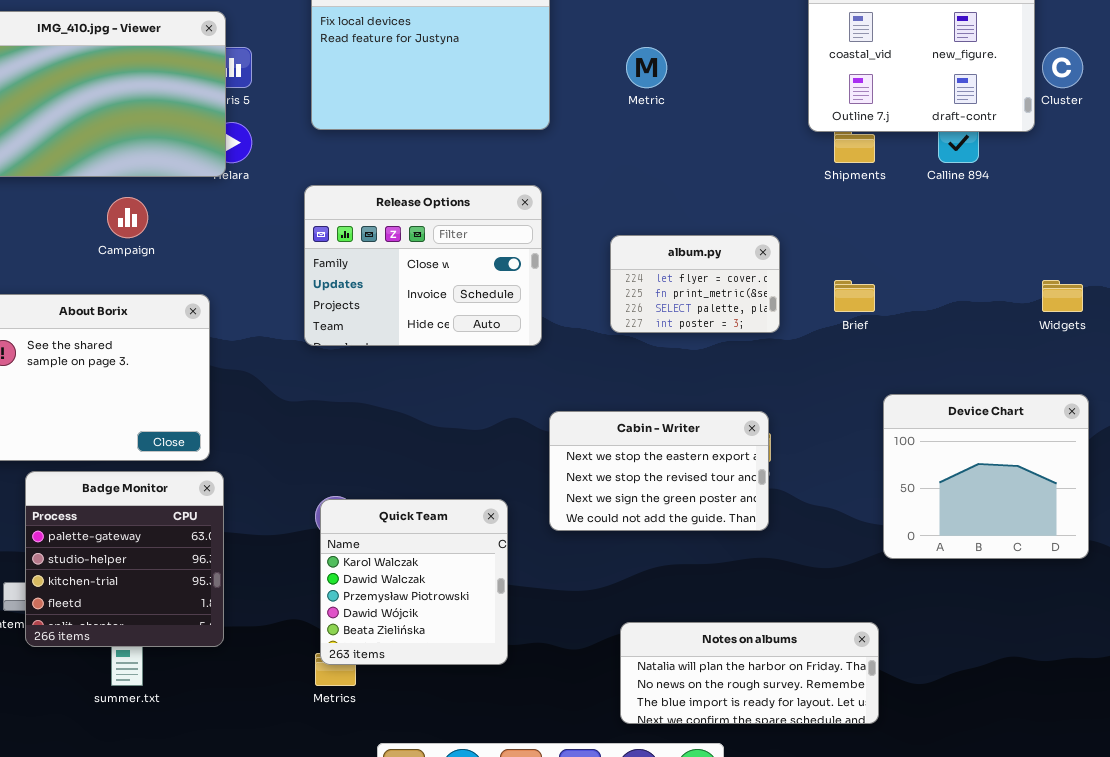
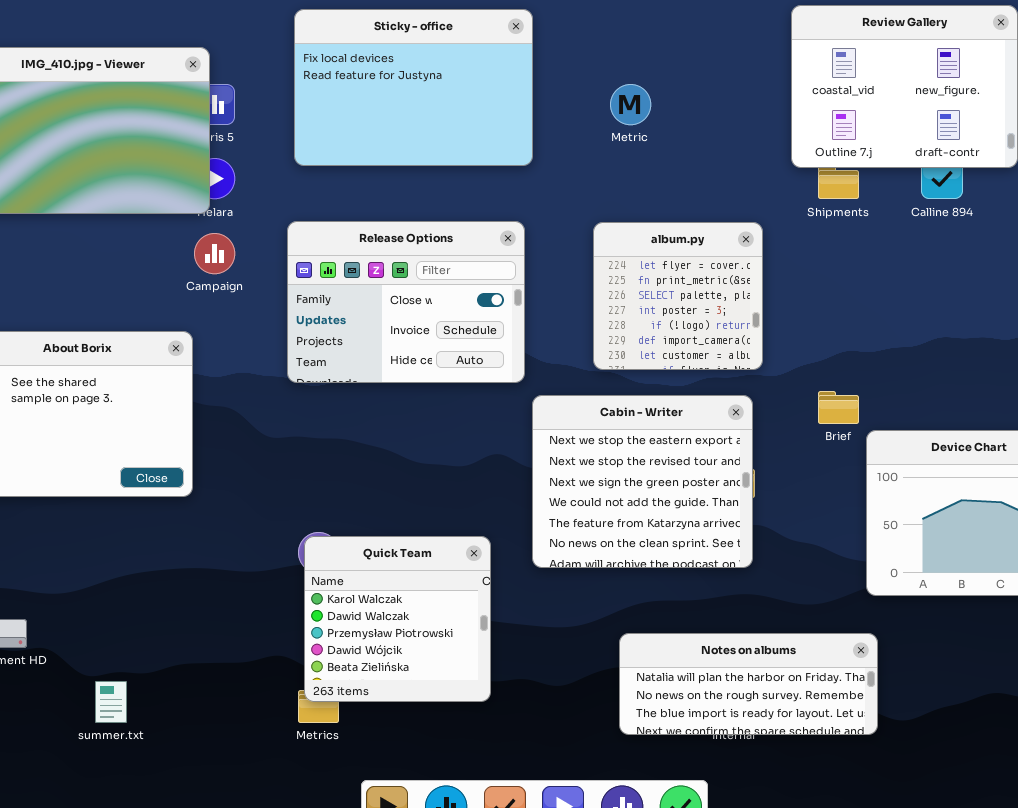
Campaign: [107,197,148,238] -> [194,233,235,274], moved
album.py: [610,235,780,333] -> [593,222,763,370], resized
Brief: [834,280,875,312] -> [818,391,859,424], moved
Cabin - Writer: [549,411,769,531] -> [532,395,753,568], resized
Badge Monitor: [25,471,224,647] -> none, closed
Notes on albums: [620,622,879,724] -> [619,633,878,735], moved

